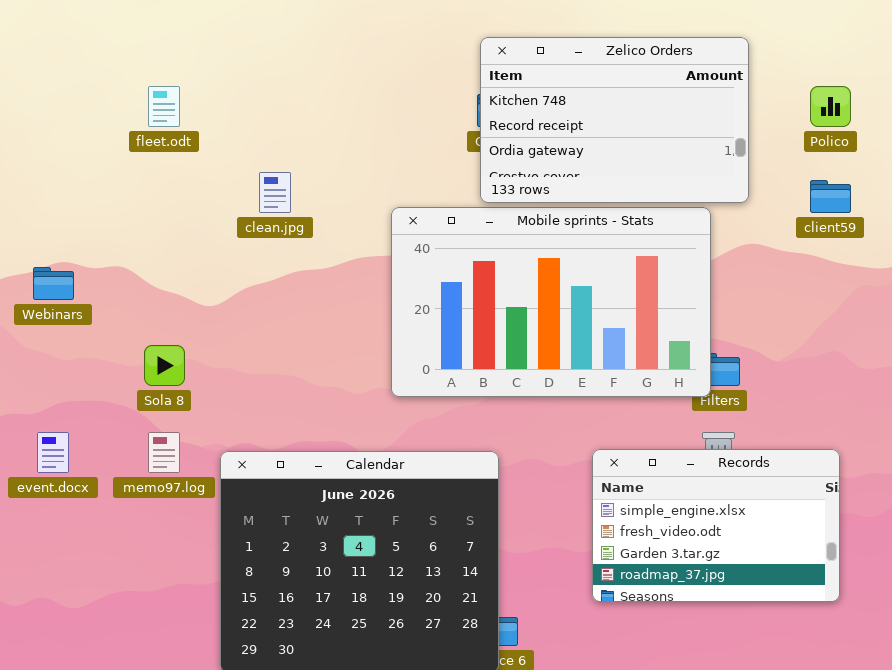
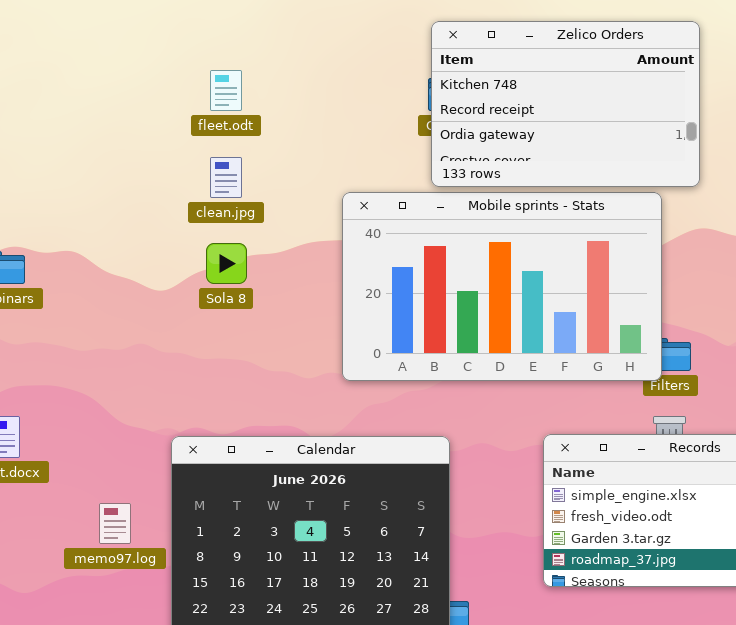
fleet.odt: [148,86,180,127] -> [210,70,242,111], moved
Sola 8: [144,345,185,386] -> [206,243,247,284], moved
memo97.log: [148,432,180,473] -> [99,503,131,544], moved

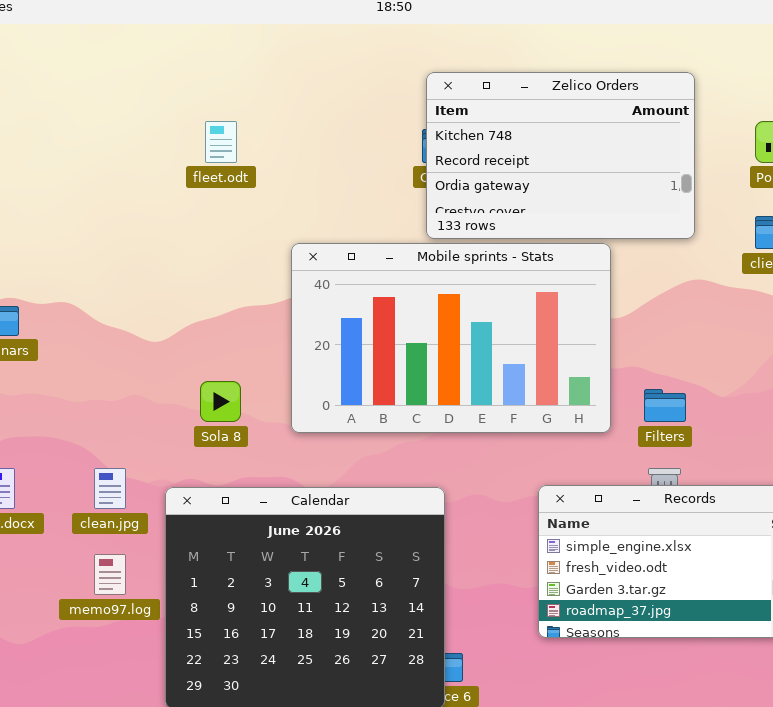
clean.jpg: [210,157,242,198] -> [94,468,126,509], moved
Mobile sprints - Stats: [342,192,662,381] -> [291,243,611,433], moved
Sola 8: [206,243,247,284] -> [200,381,241,422], moved

